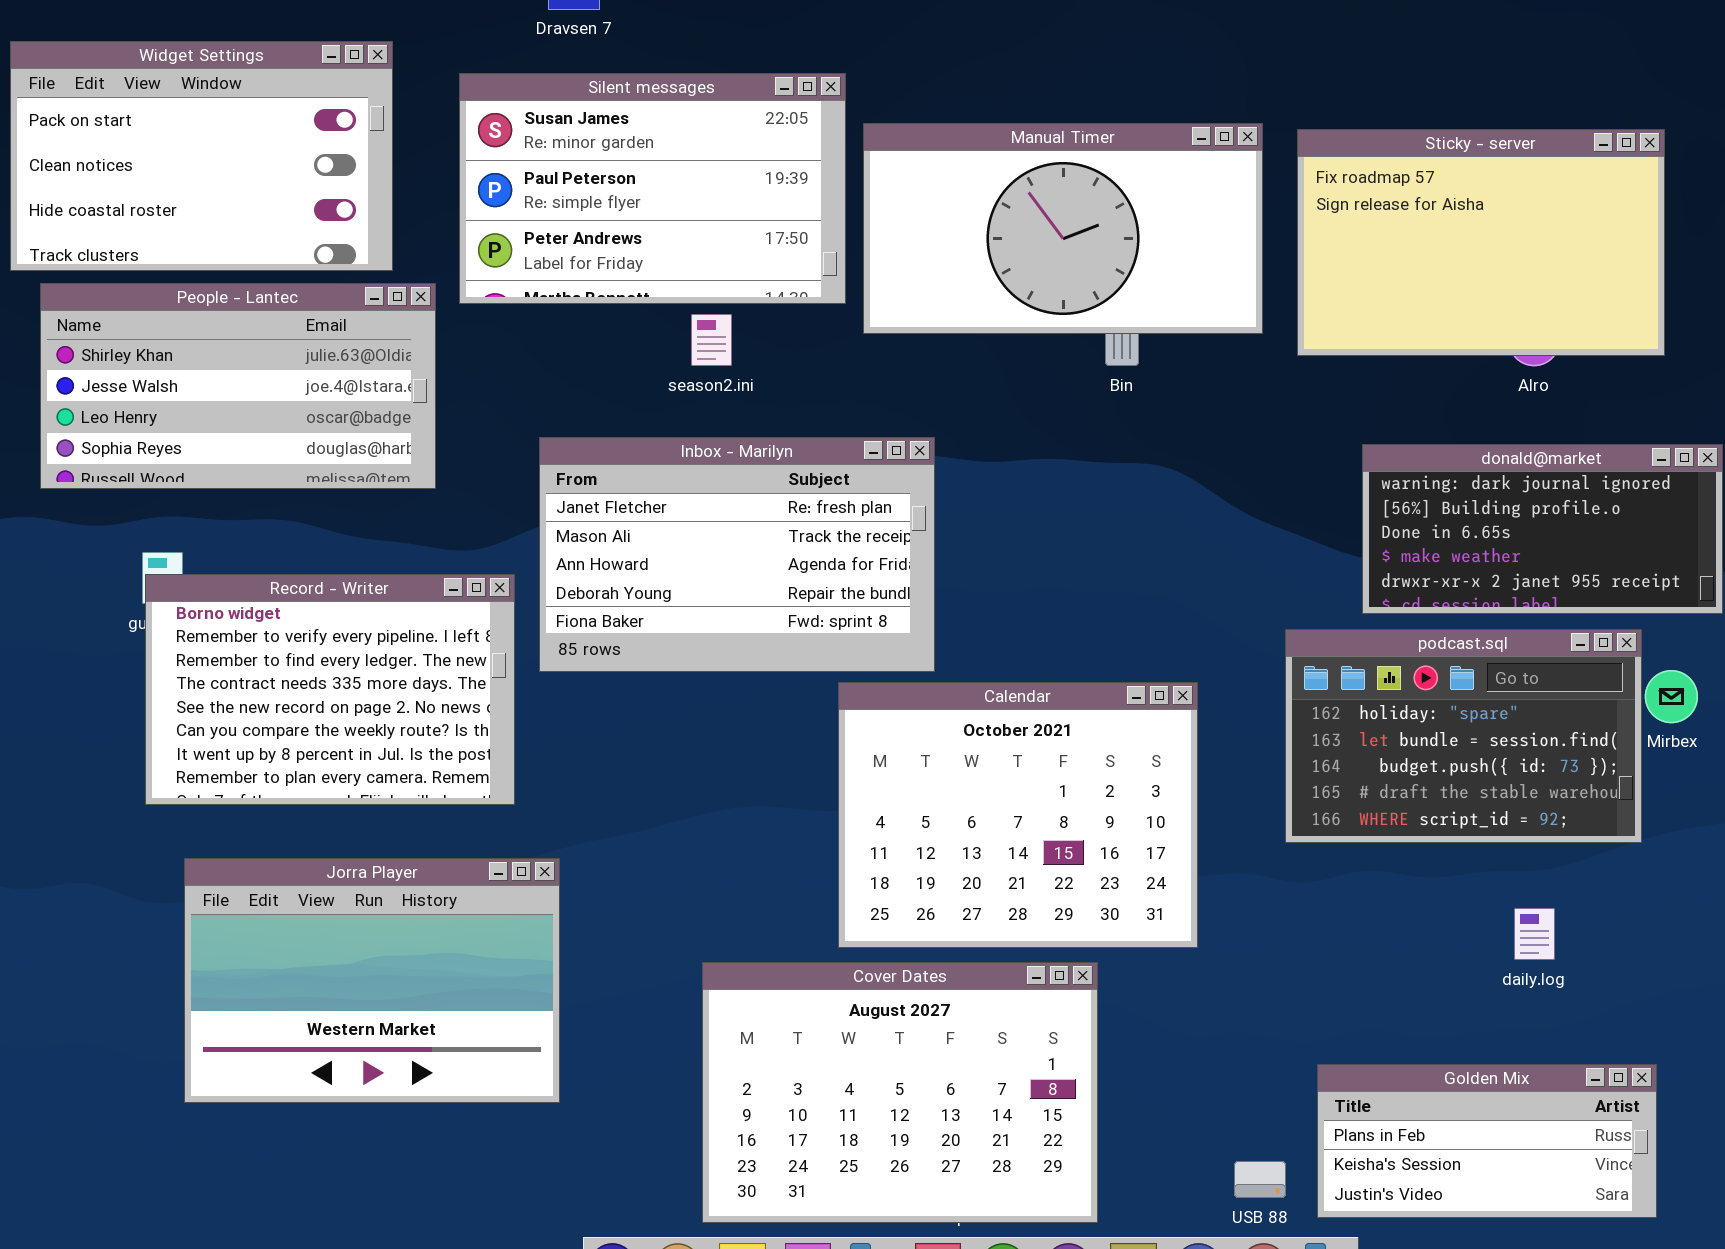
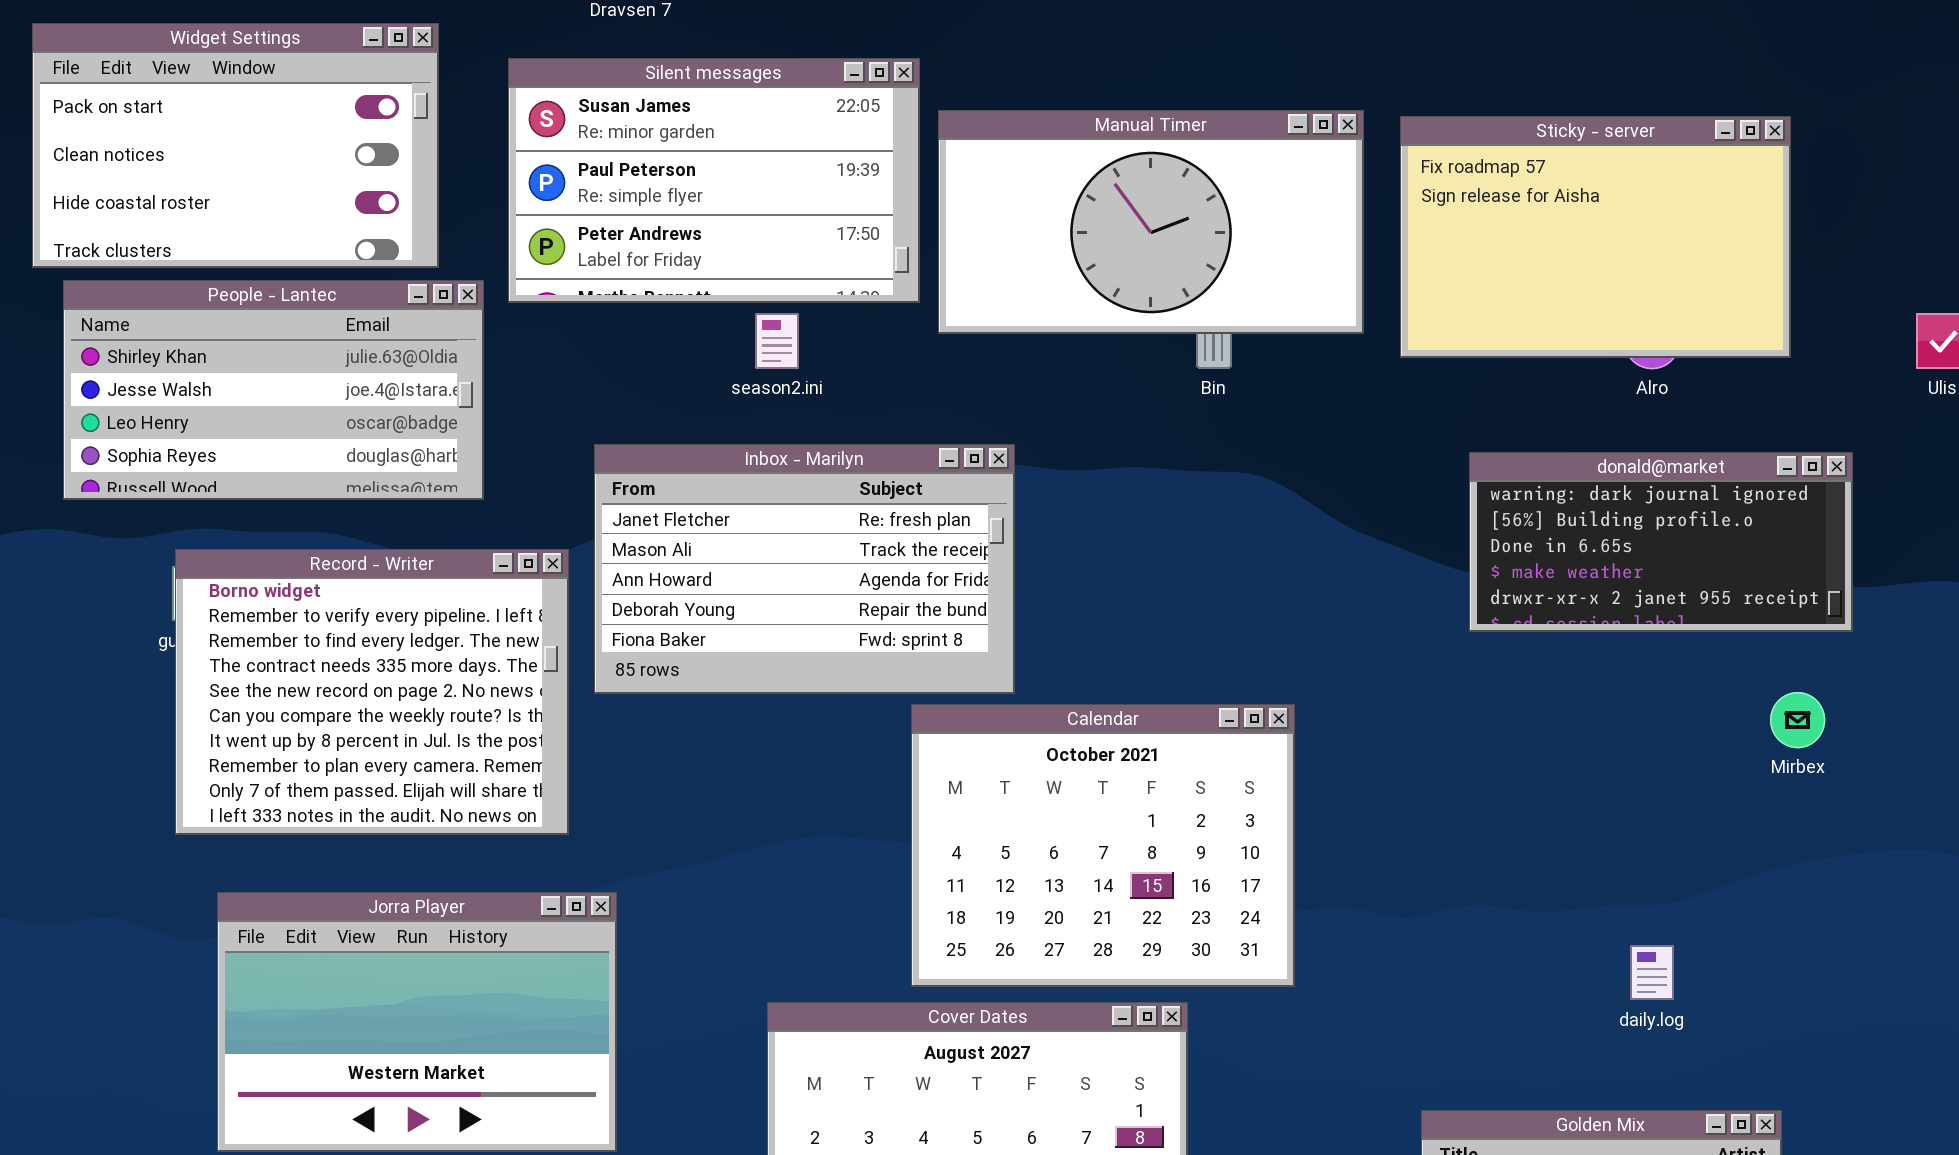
Record - Writer: [145,574,515,805] -> [175,549,569,835], resized
podcast.sql: [1285,629,1642,843] -> none, closed

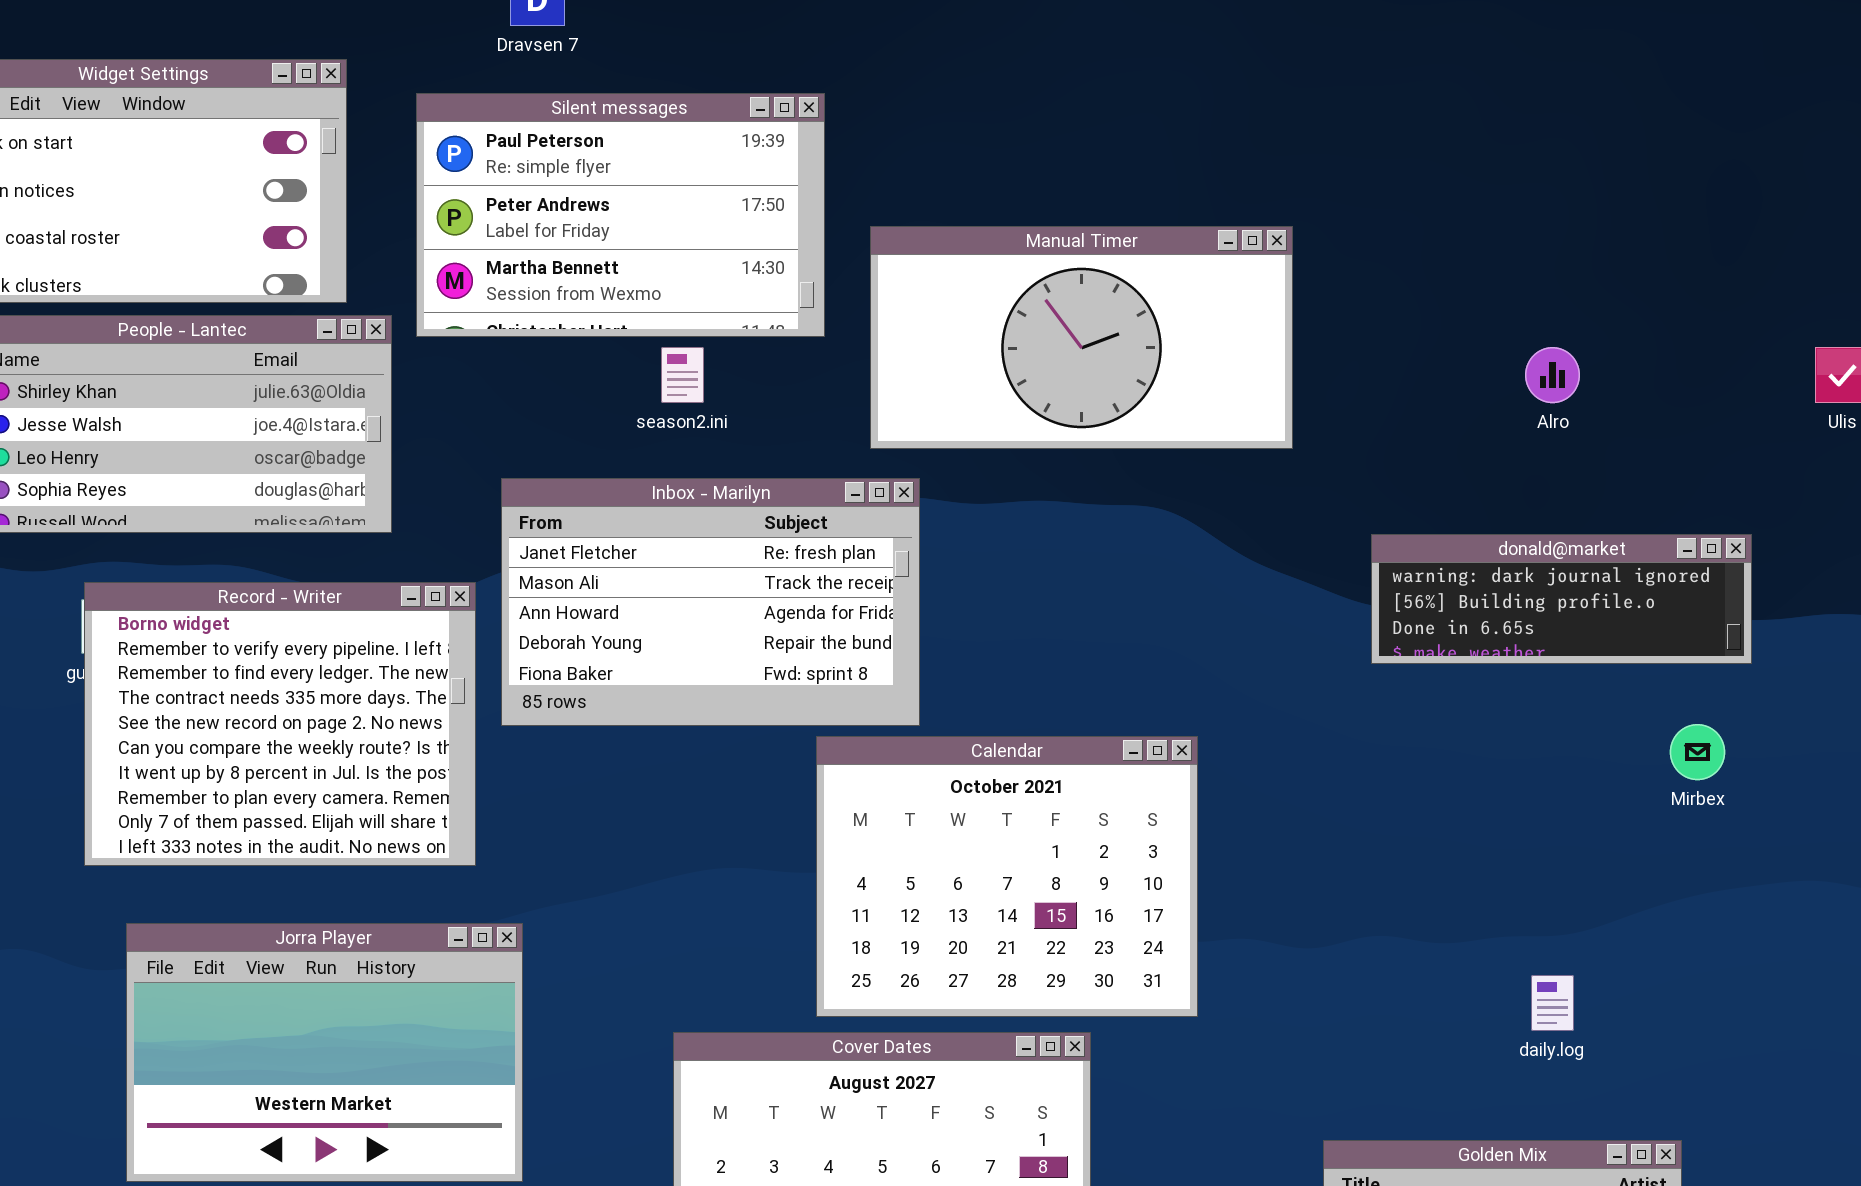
Silent messages: [508,58,920,303] -> [416,93,825,337], scrolled down 1 row
Manual Timer: [938,110,1364,334] -> [870,226,1293,449], moved
Sticky - server: [1400,116,1791,358] -> none, closed
donald@market: [1469,452,1853,632] -> [1371,534,1752,664], resized

